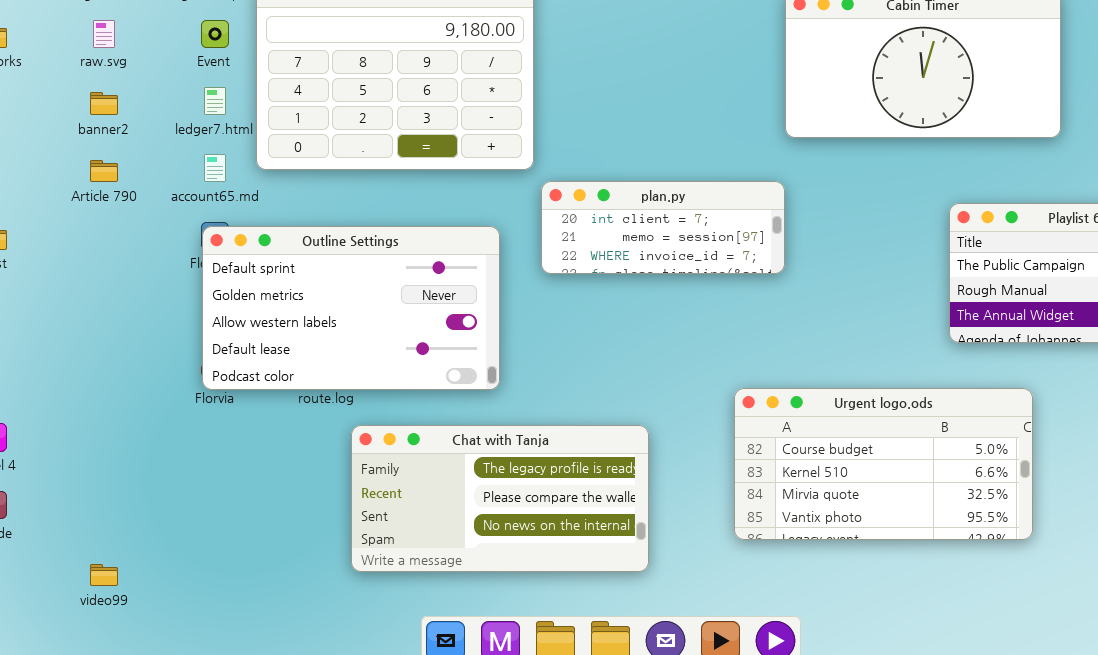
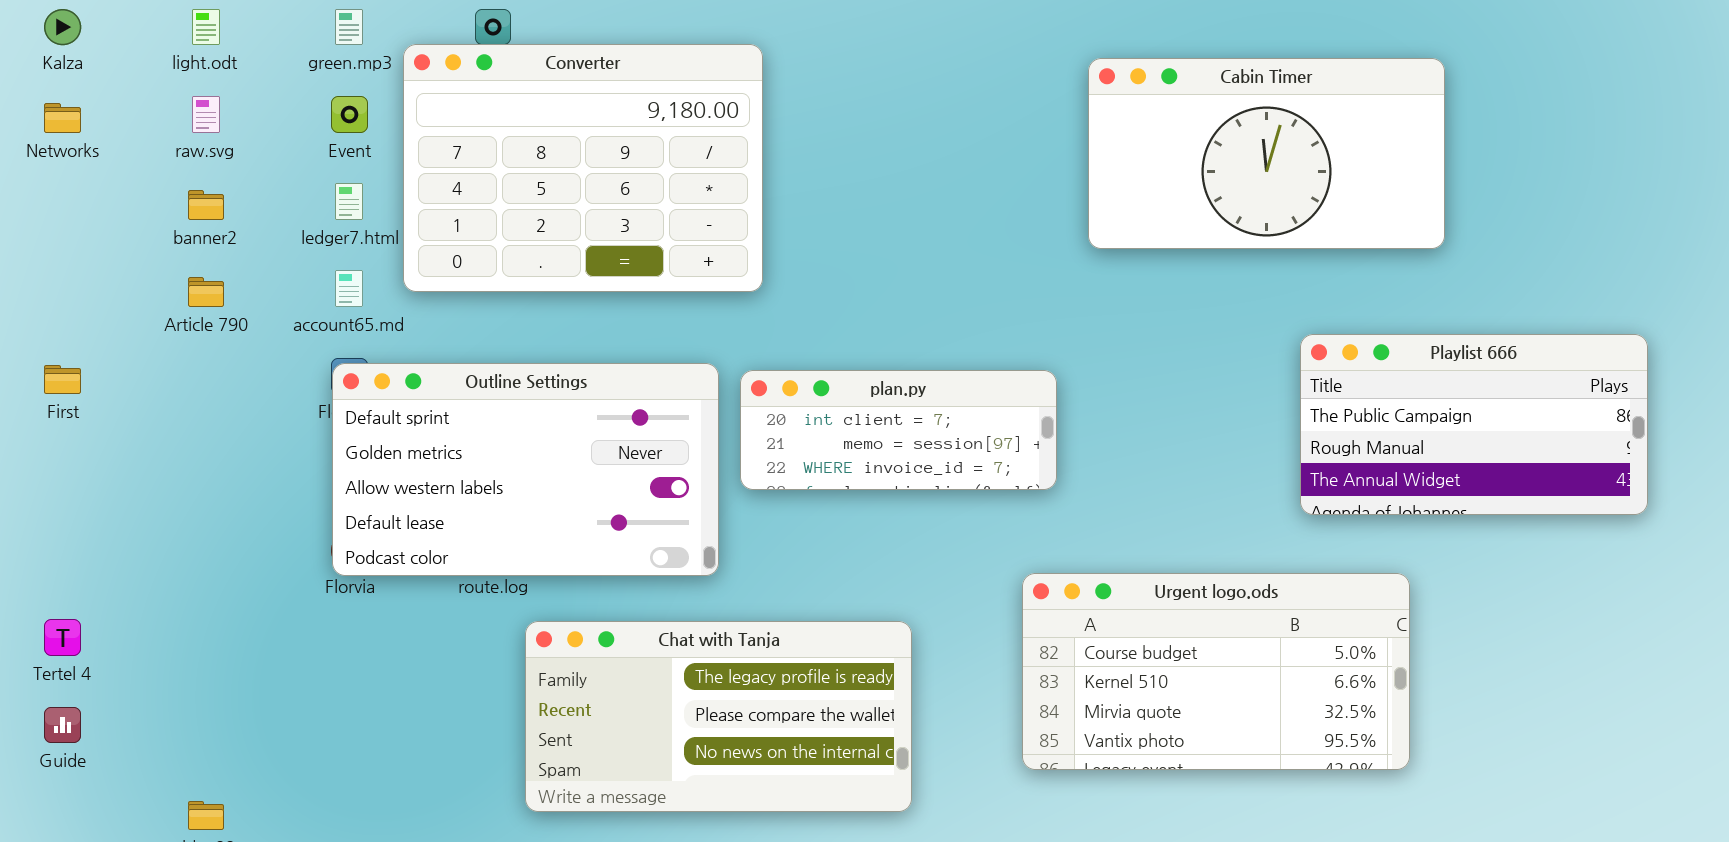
plan.py: [541,181,785,274] -> [740,370,1057,490], moved

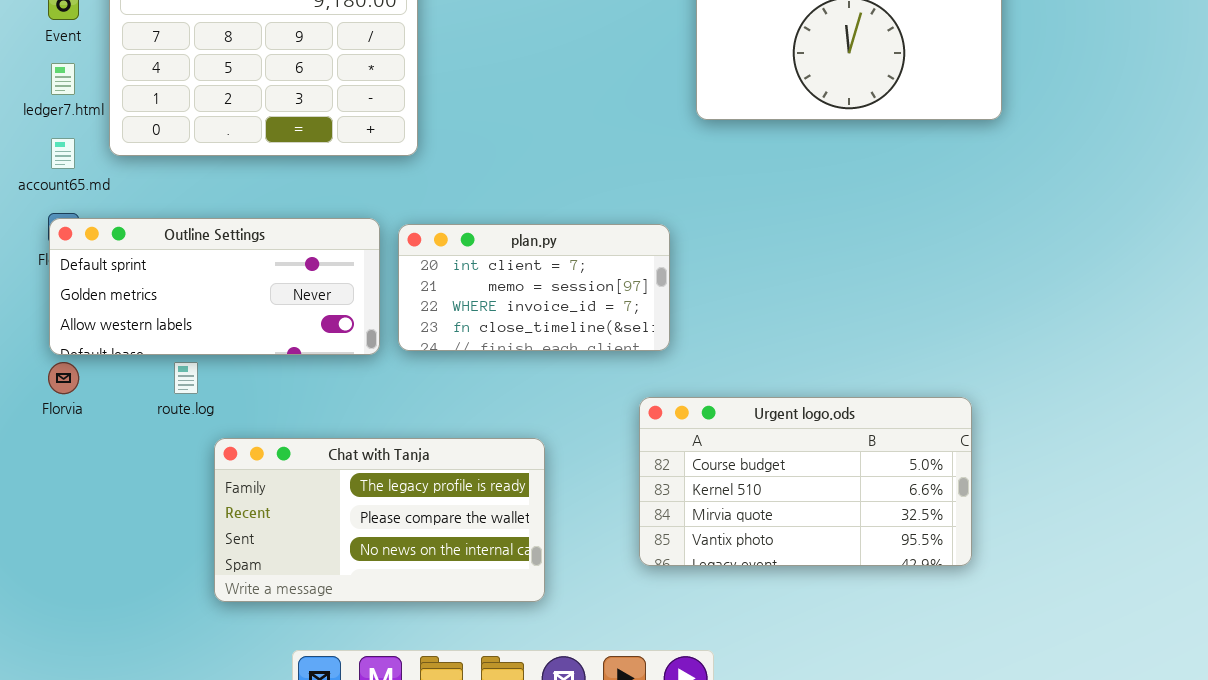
Playlist 666: [1300,334,1648,515] -> none, closed
Outline Settings: [332,363,719,576] -> [49,218,380,355], resized
plan.py: [740,370,1057,490] -> [398,224,670,351], resized

